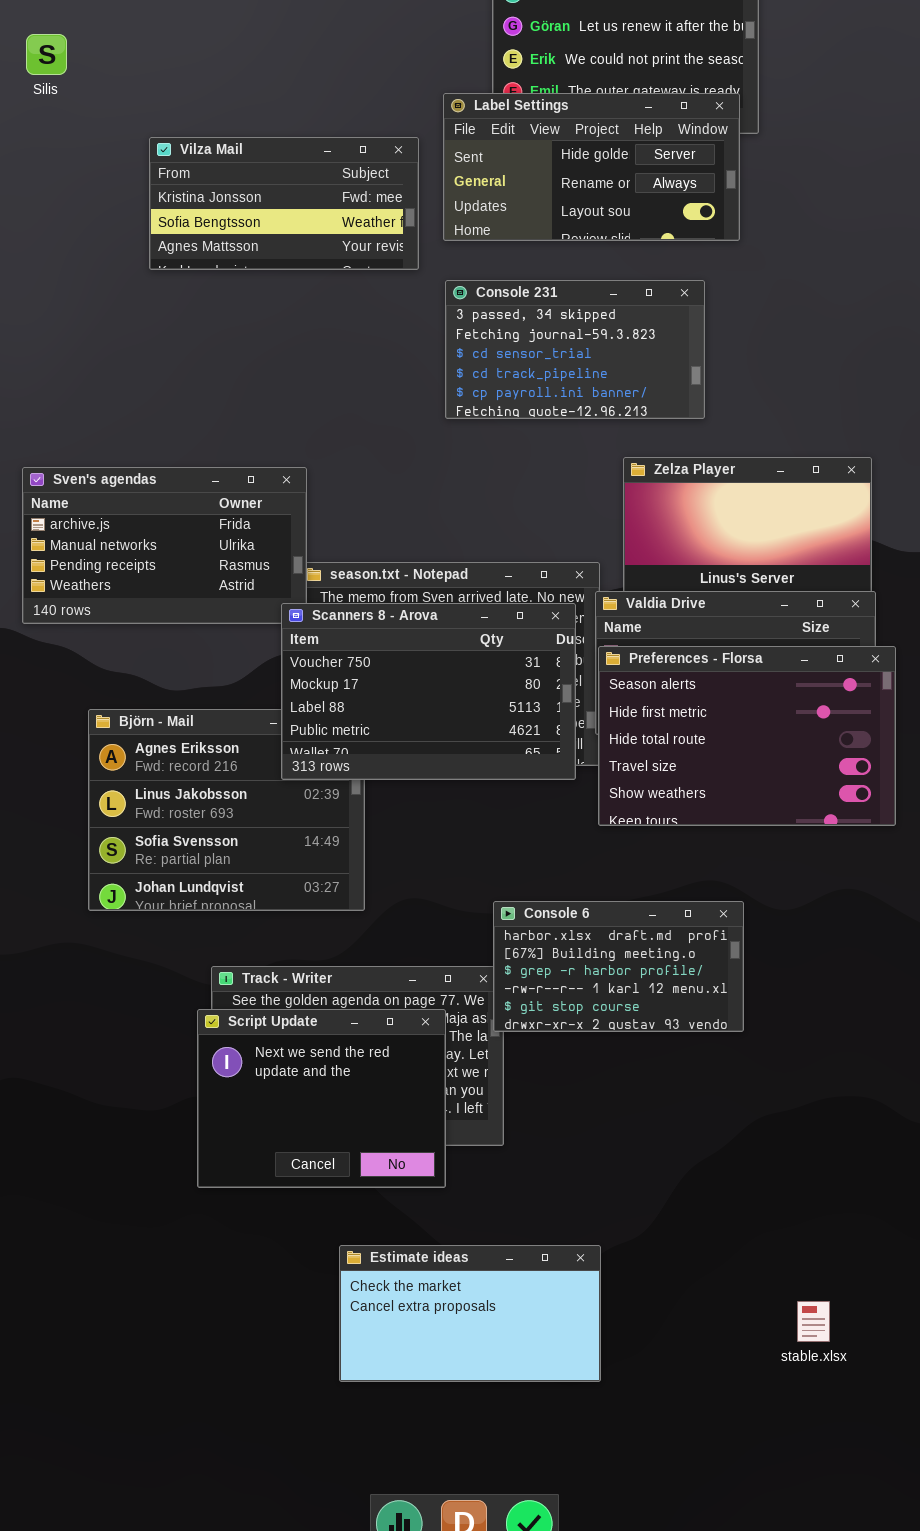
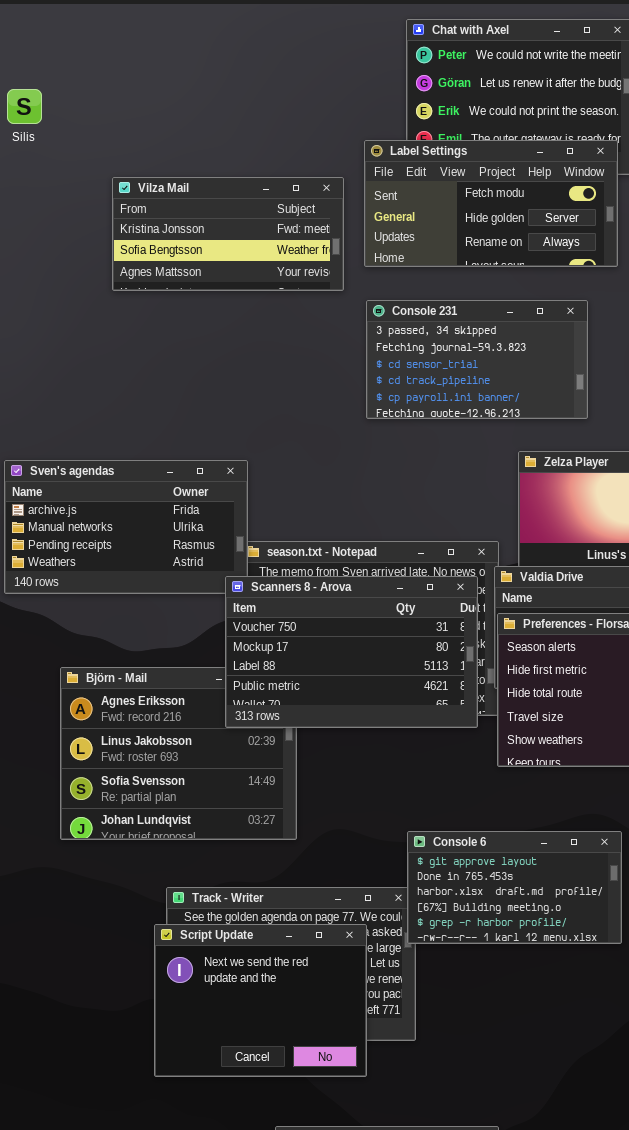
Label Settings: [443,93,740,241] -> [364,140,618,267], scrolled up 1 row
Console 6: [493,901,744,1032] -> [407,831,622,944], scrolled up 2 rows

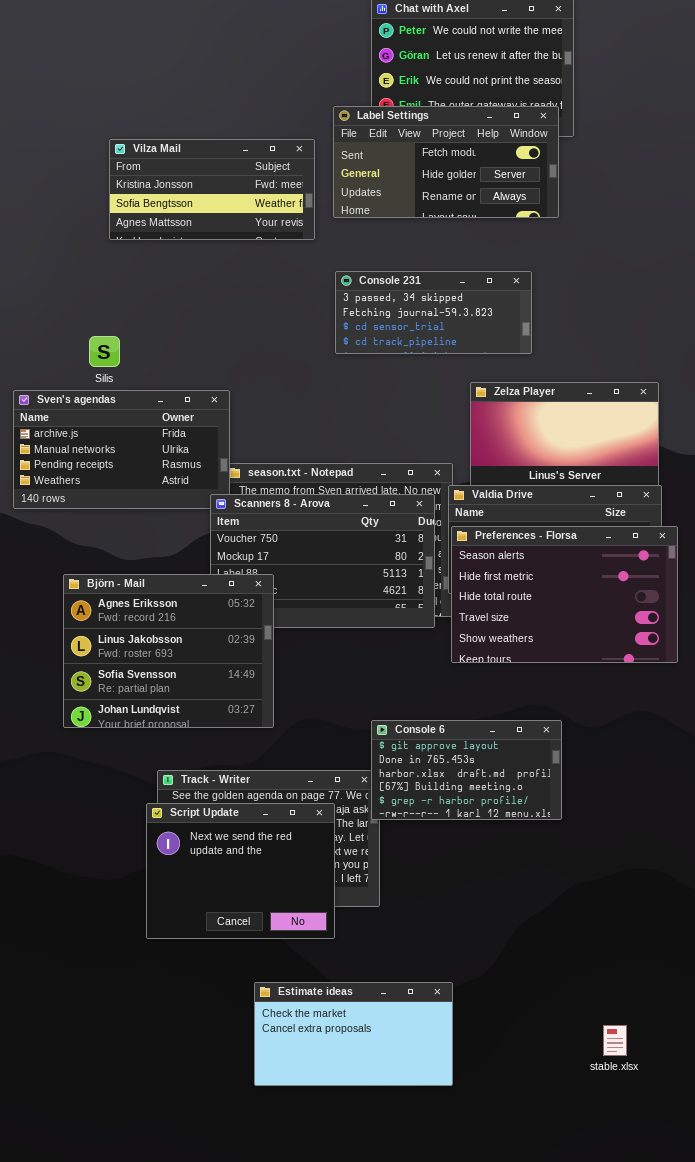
Silis: [7,89,42,124] -> [89,336,120,367], moved
Console 231: [366,300,588,419] -> [335,271,532,354], resized
Björn - Mail: [60,667,297,840] -> [63,574,274,728], raised

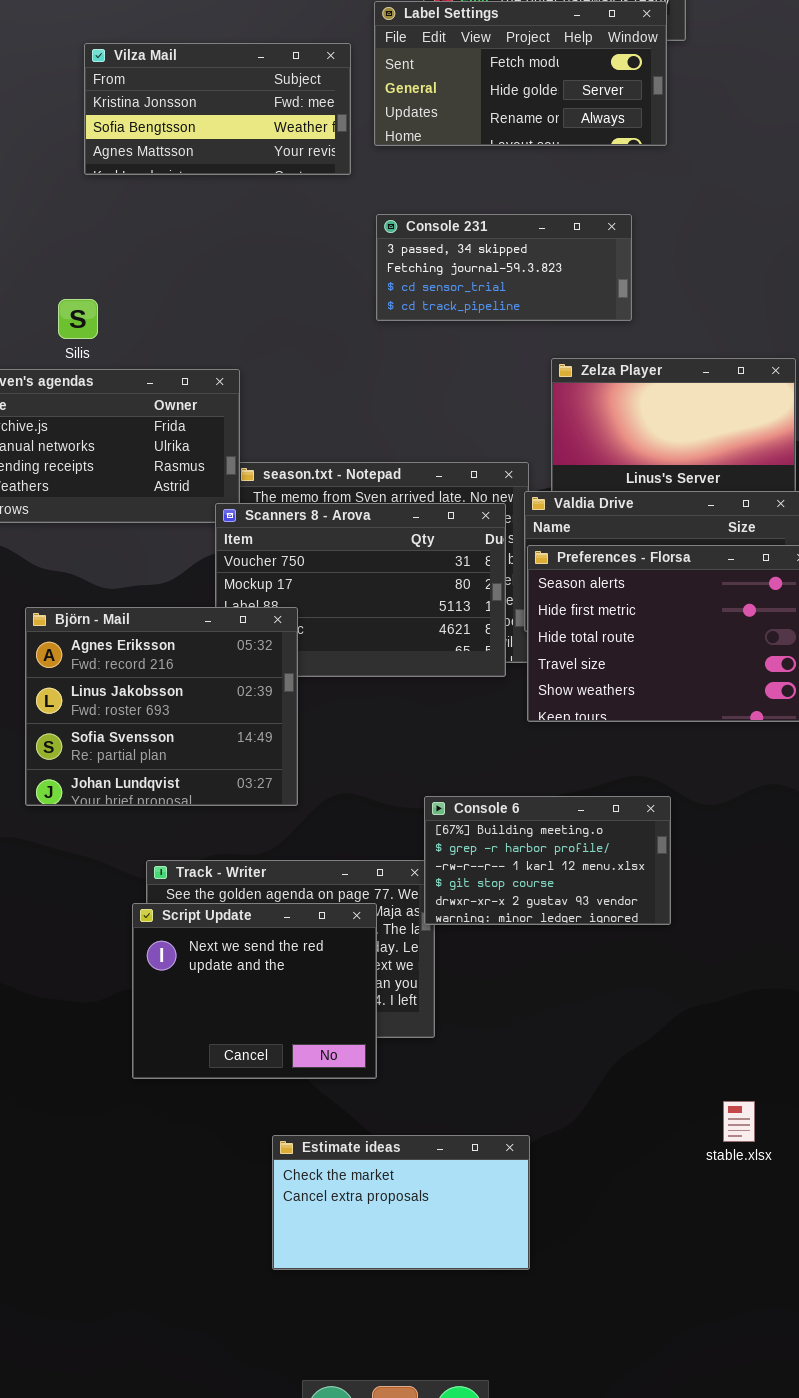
Console 6: [371,720,562,820] -> [424,796,671,925], scrolled down 3 rows
stable.xlsx: [603,1025,627,1056] -> [723,1101,755,1142], moved

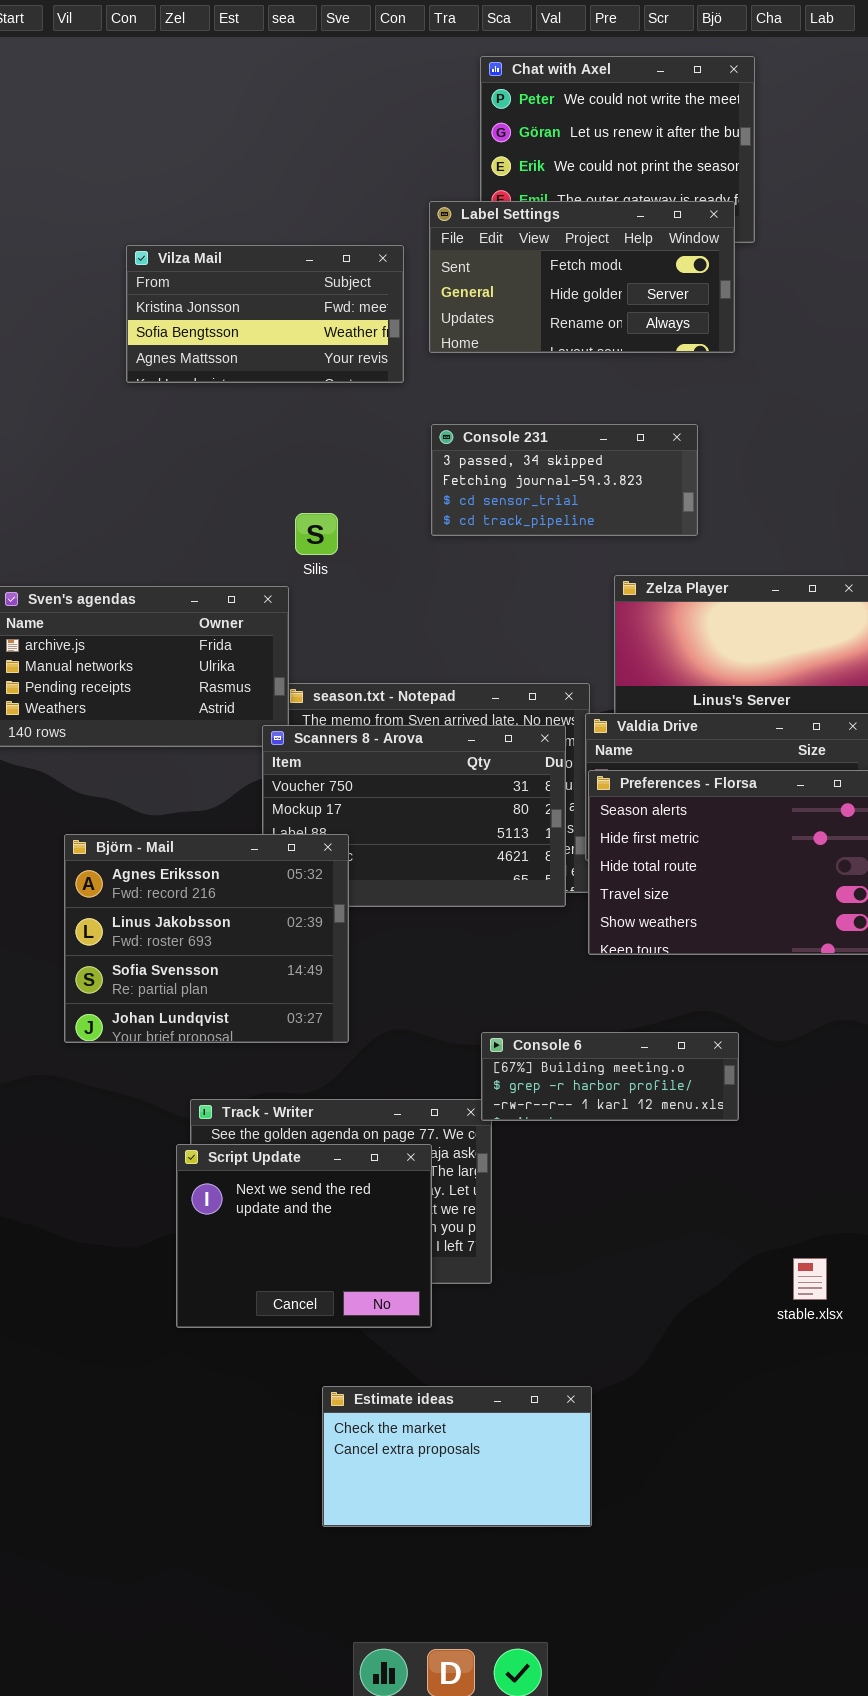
Silis: [58,299,98,339] -> [295,513,338,555], moved
Console 6: [424,796,671,925] -> [481,1032,739,1121], resized
stable.xlsx: [723,1101,755,1142] -> [793,1258,827,1300], moved

